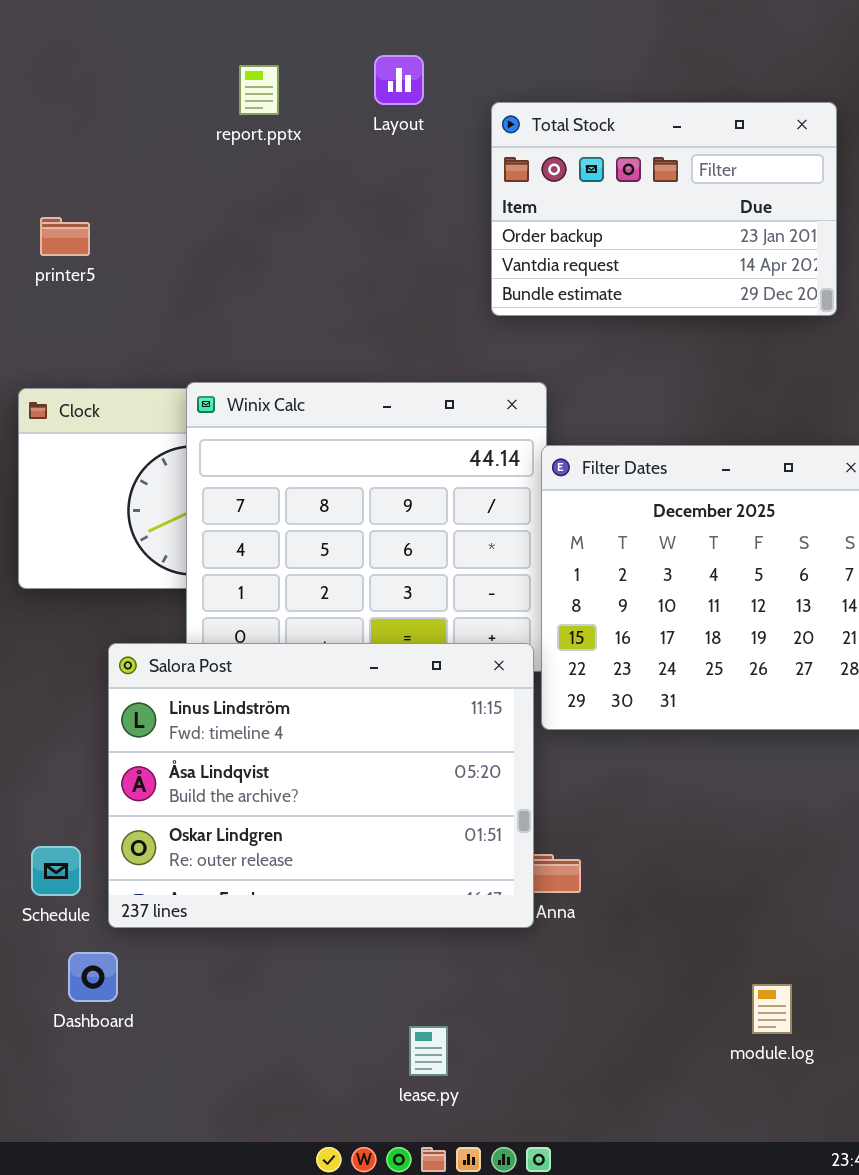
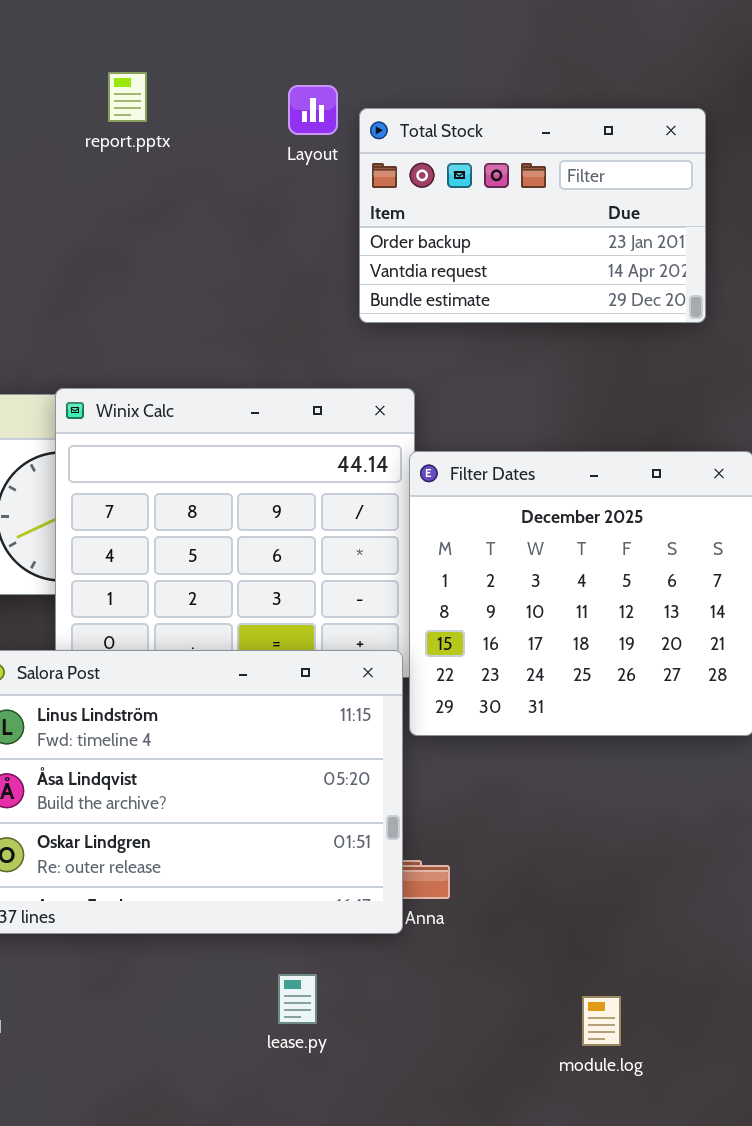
Layout: [374,55,424,105] -> [288,85,338,135], moved
module.log: [752,984,792,1034] -> [582,996,621,1046], moved
lease.py: [409,1026,448,1076] -> [278,974,317,1024], moved

